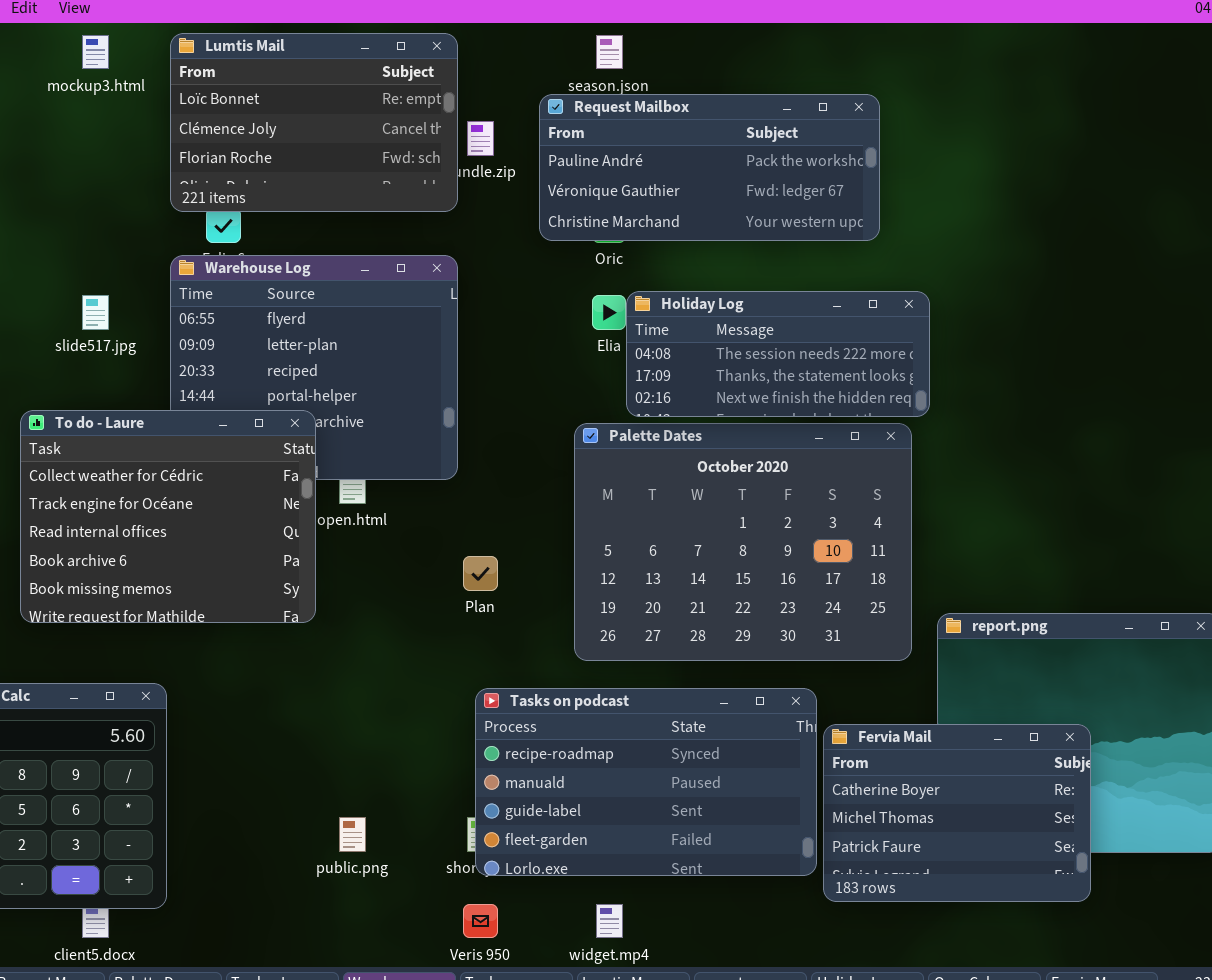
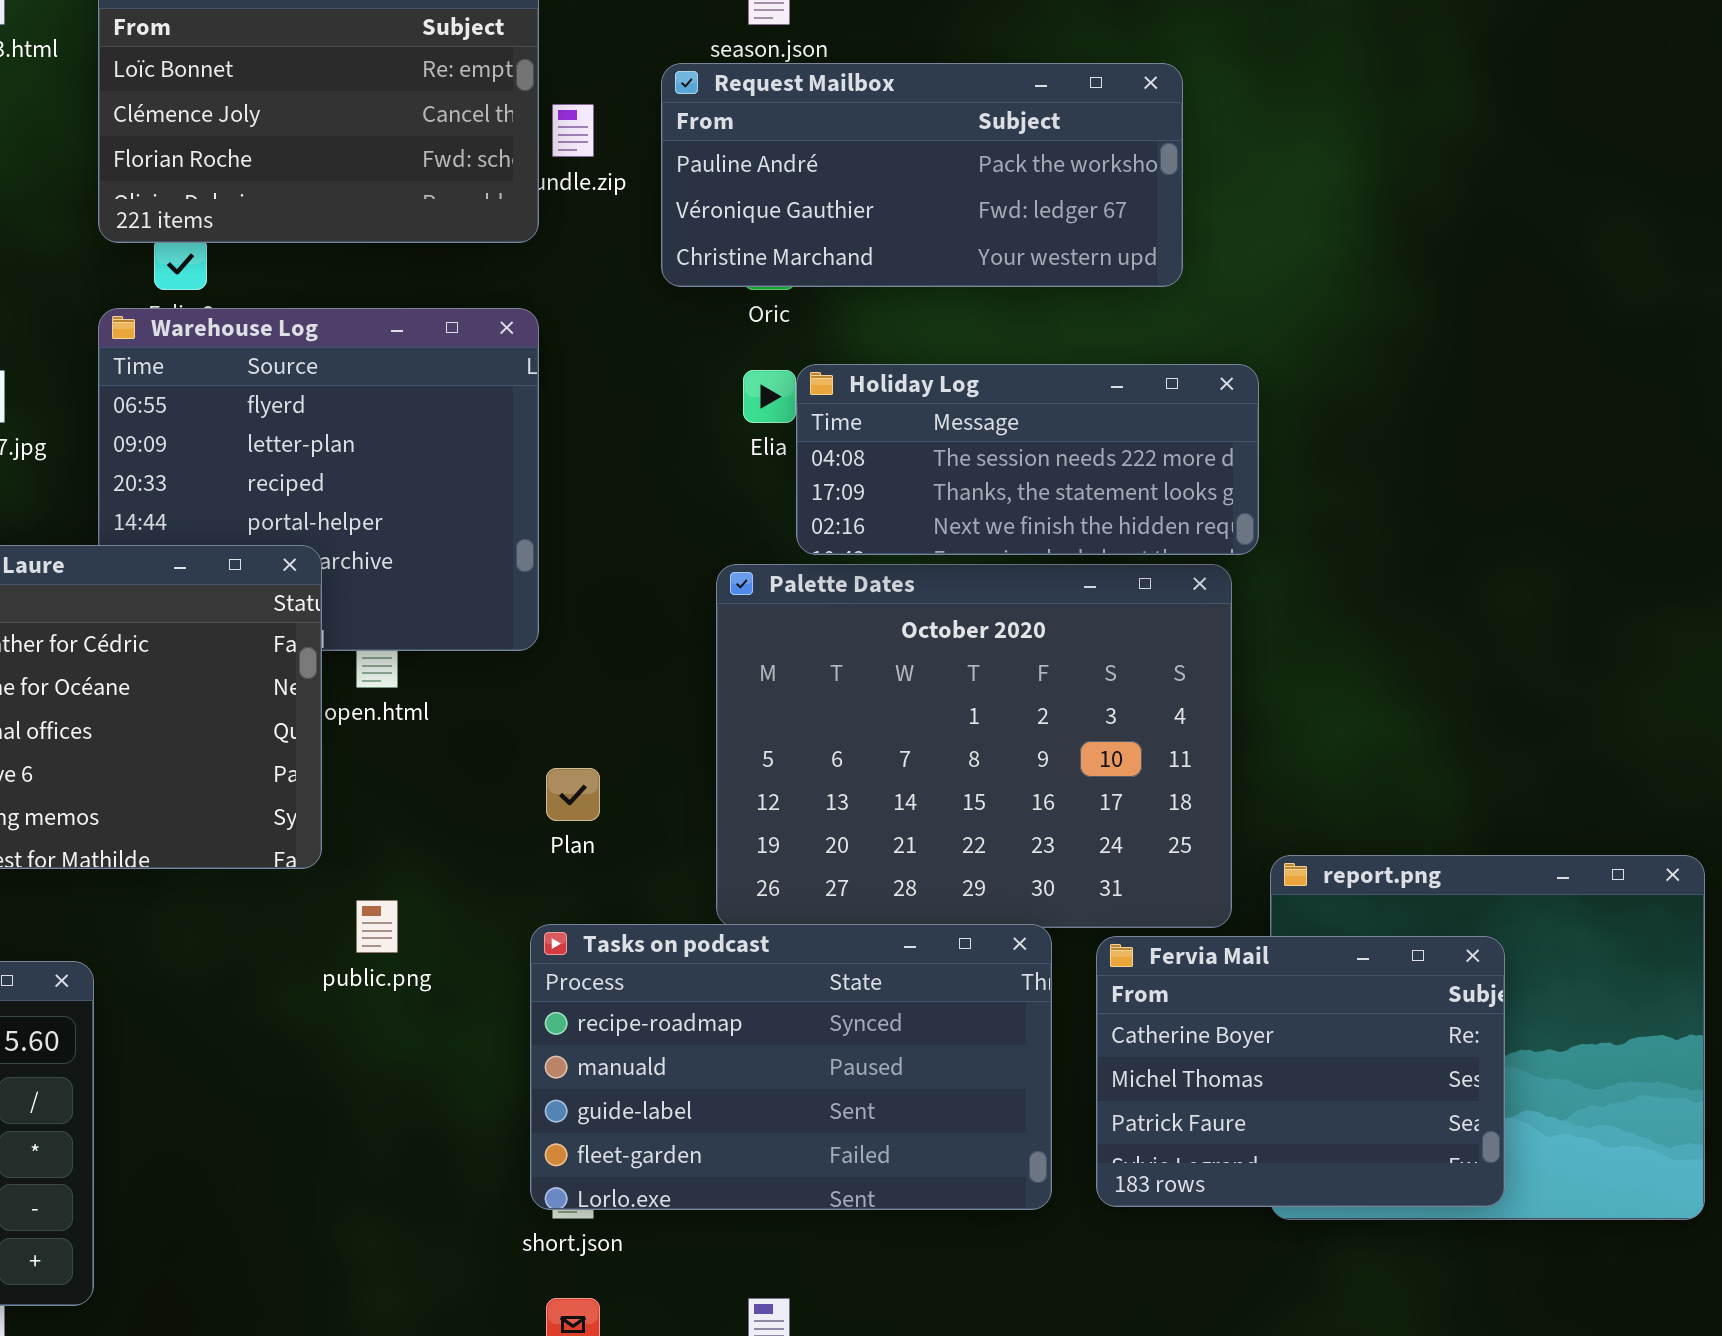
Tasks on podcast: [475,688,817,876] -> [530,924,1052,1210], moved
Fervia Mail: [823,724,1091,902] -> [1096,936,1505,1207], moved
public.png: [339,817,366,852] -> [356,900,398,953], moved

